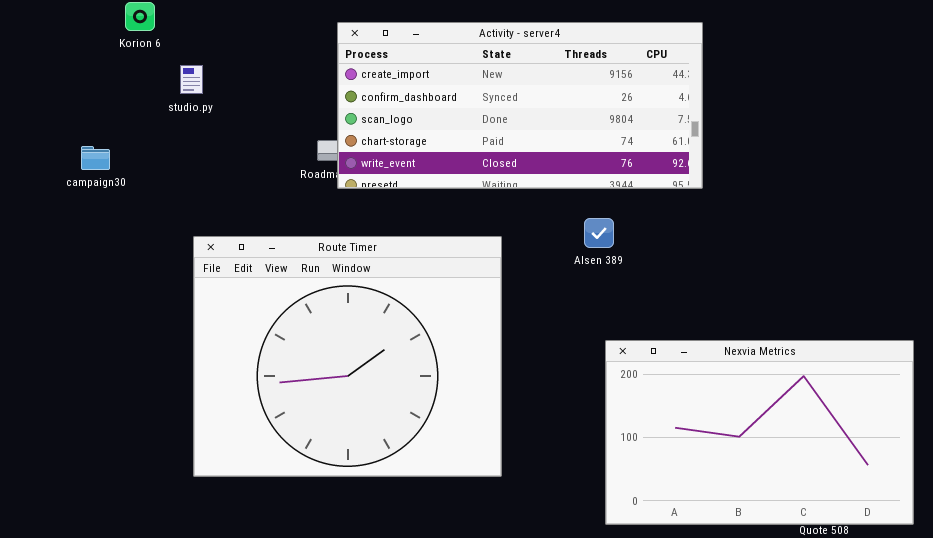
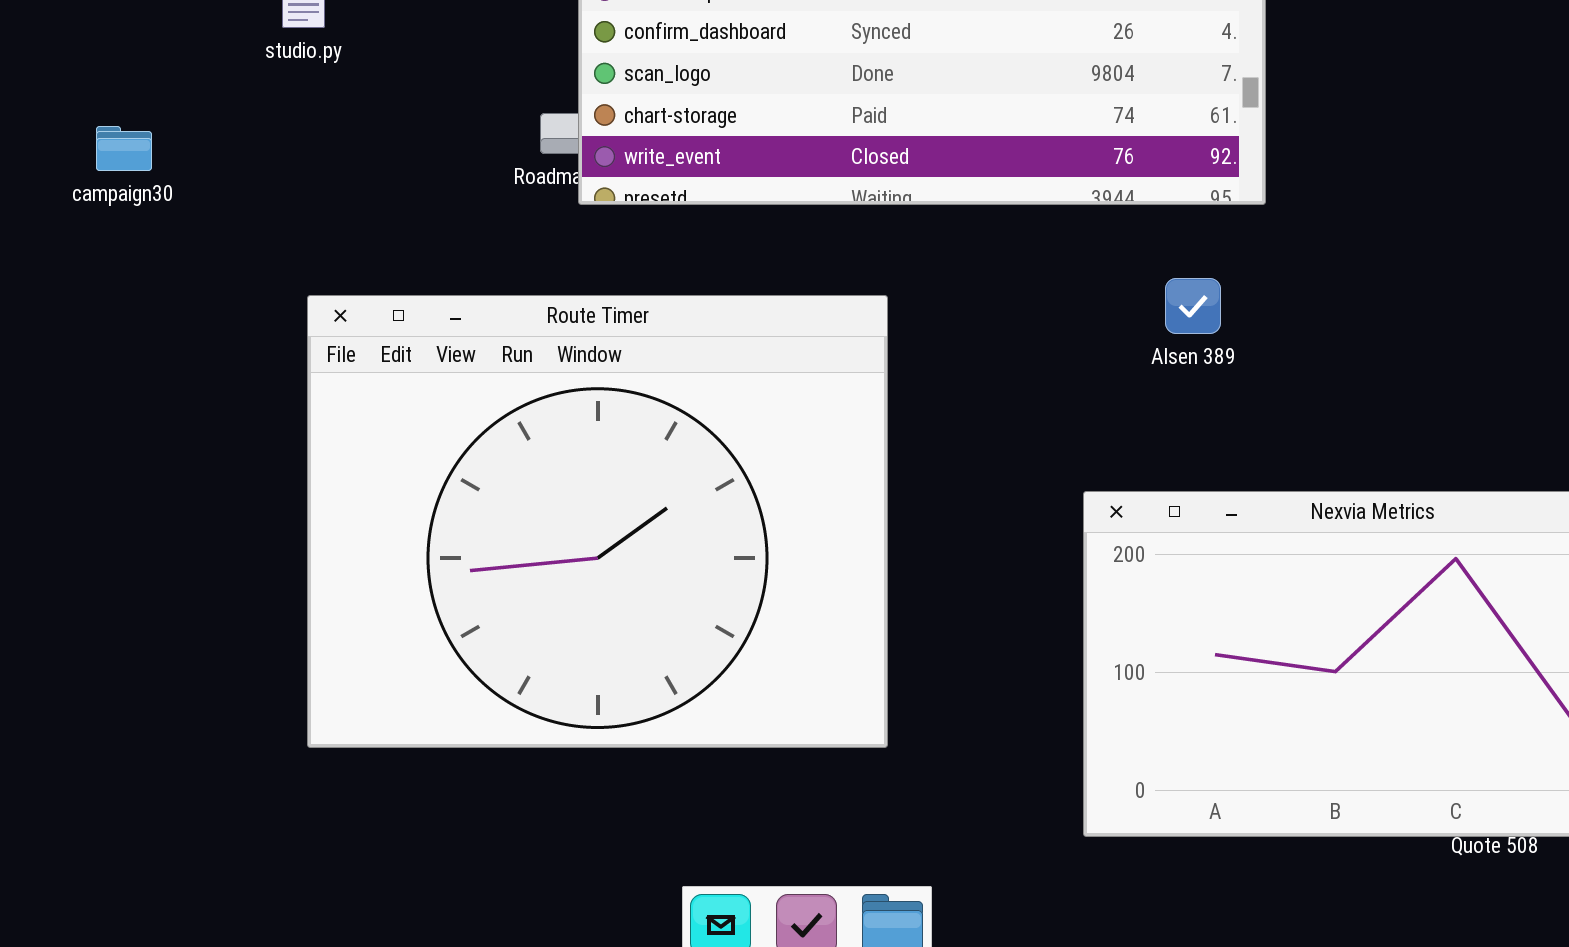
Alsen 389: [584,218,614,248] -> [1165,278,1221,334], moved

